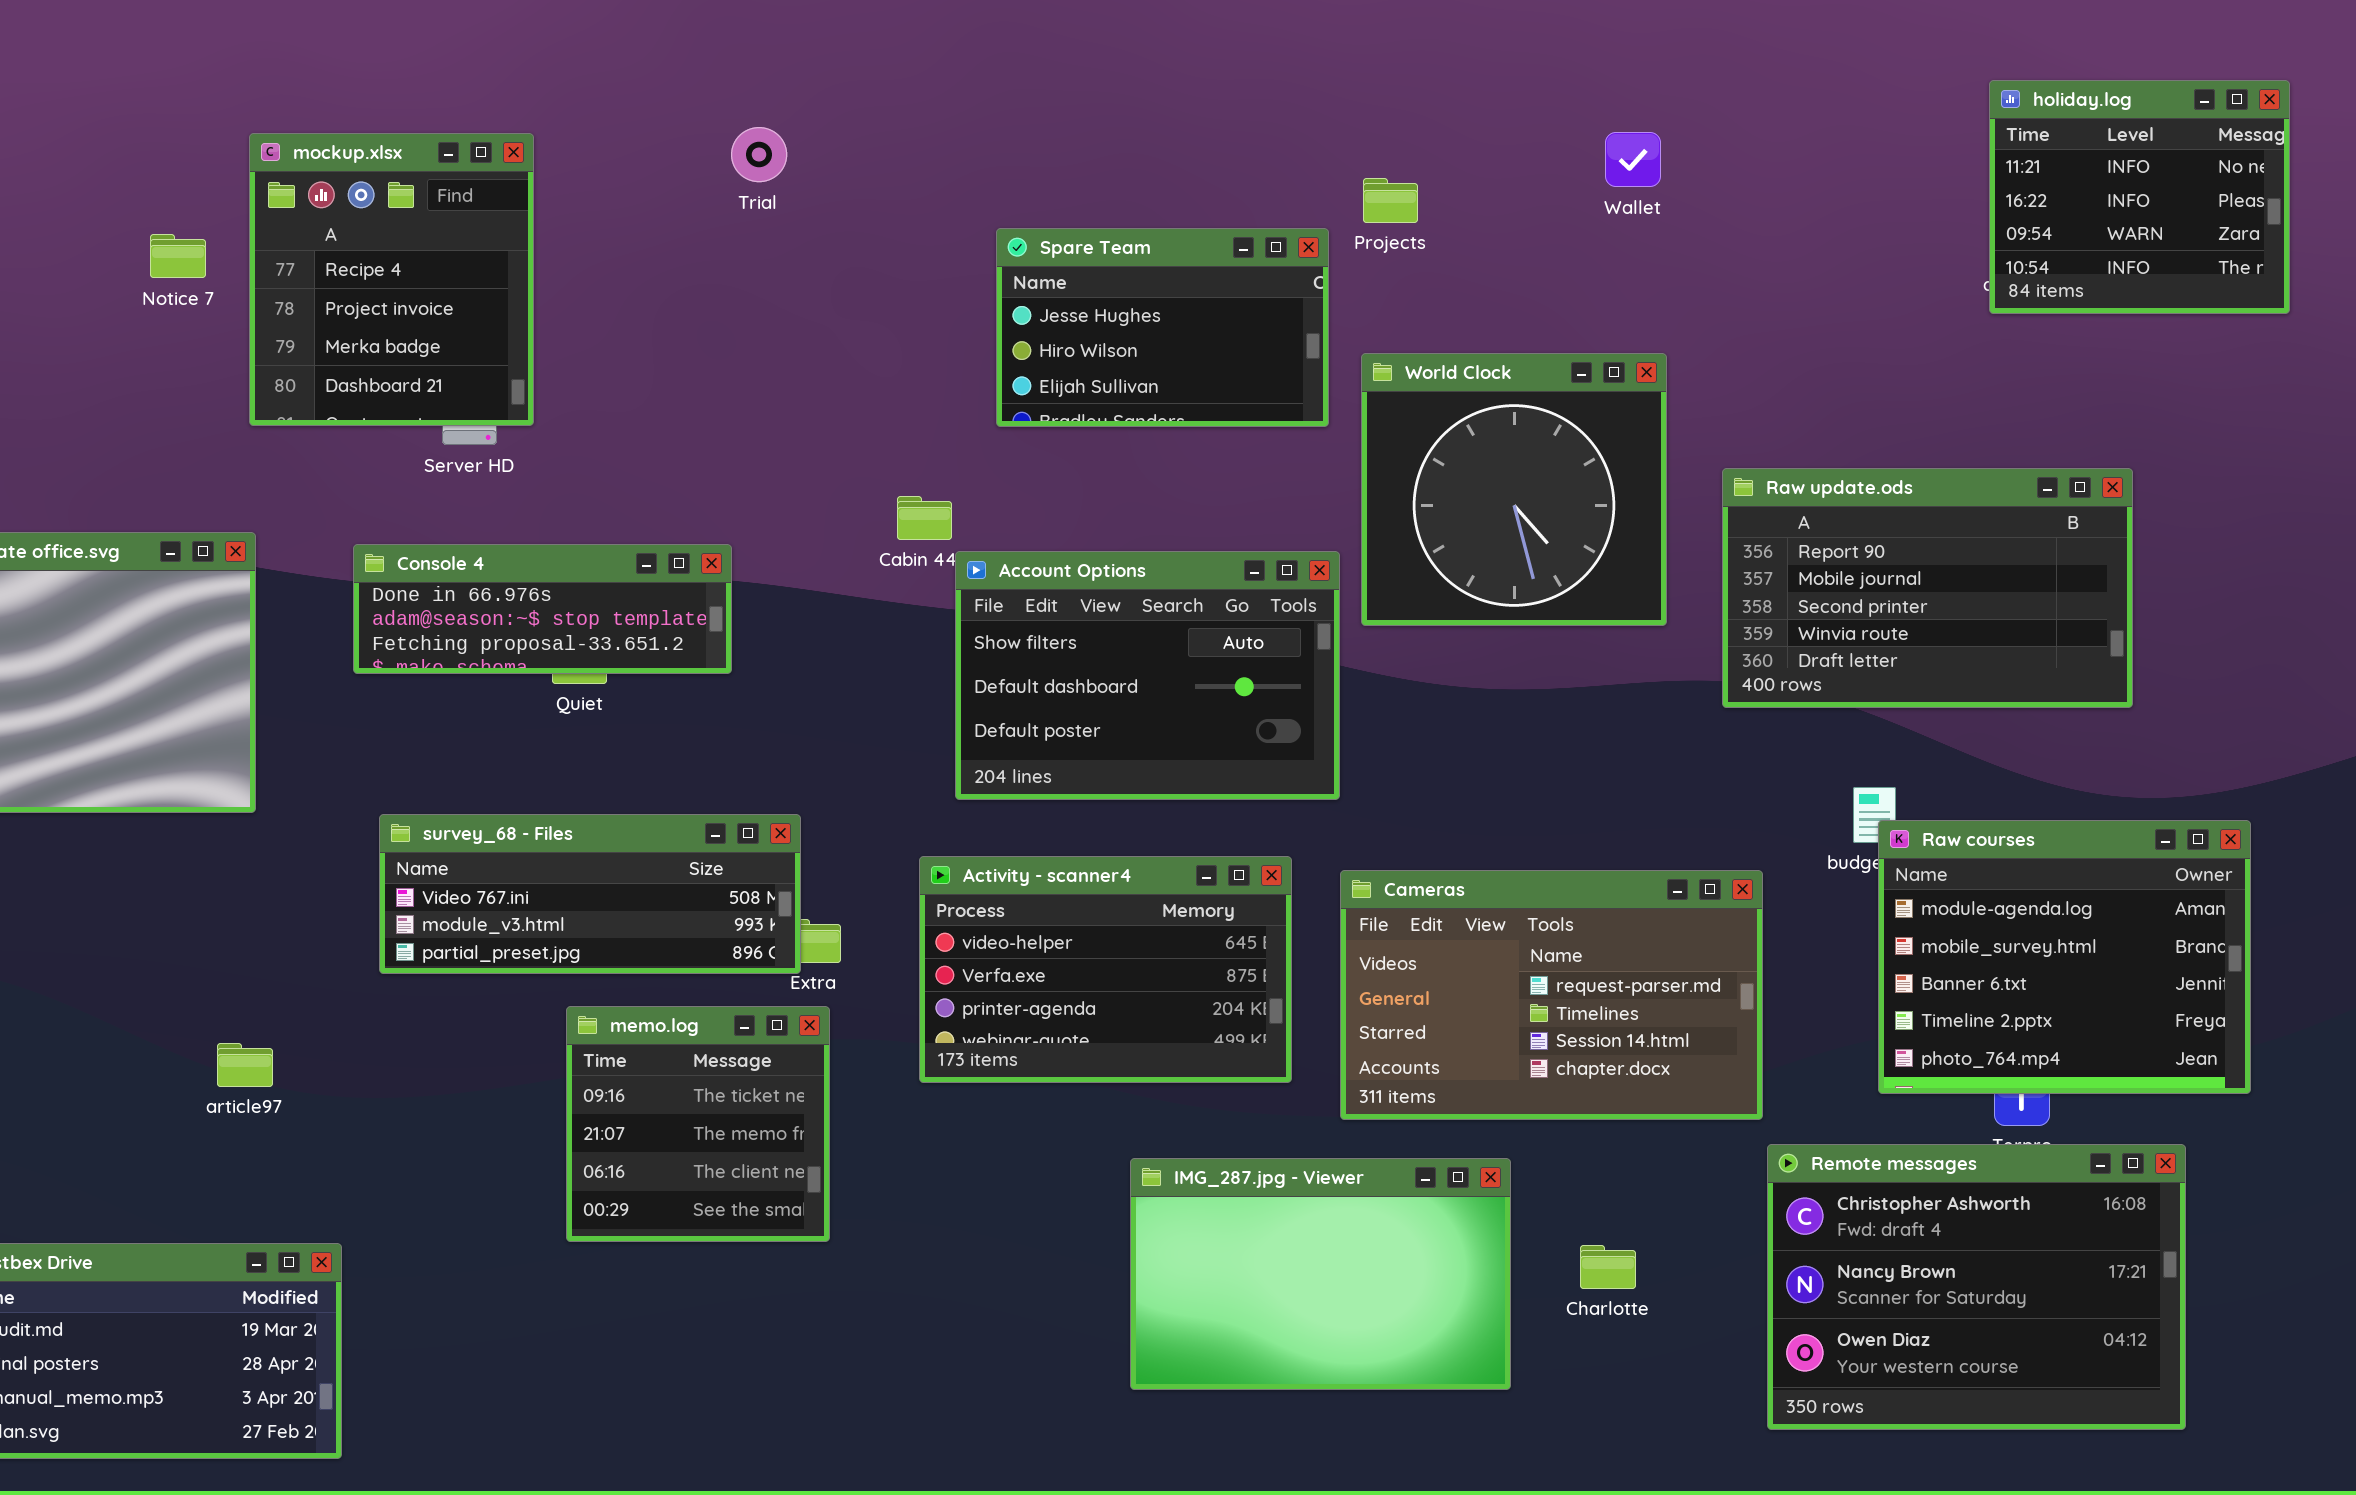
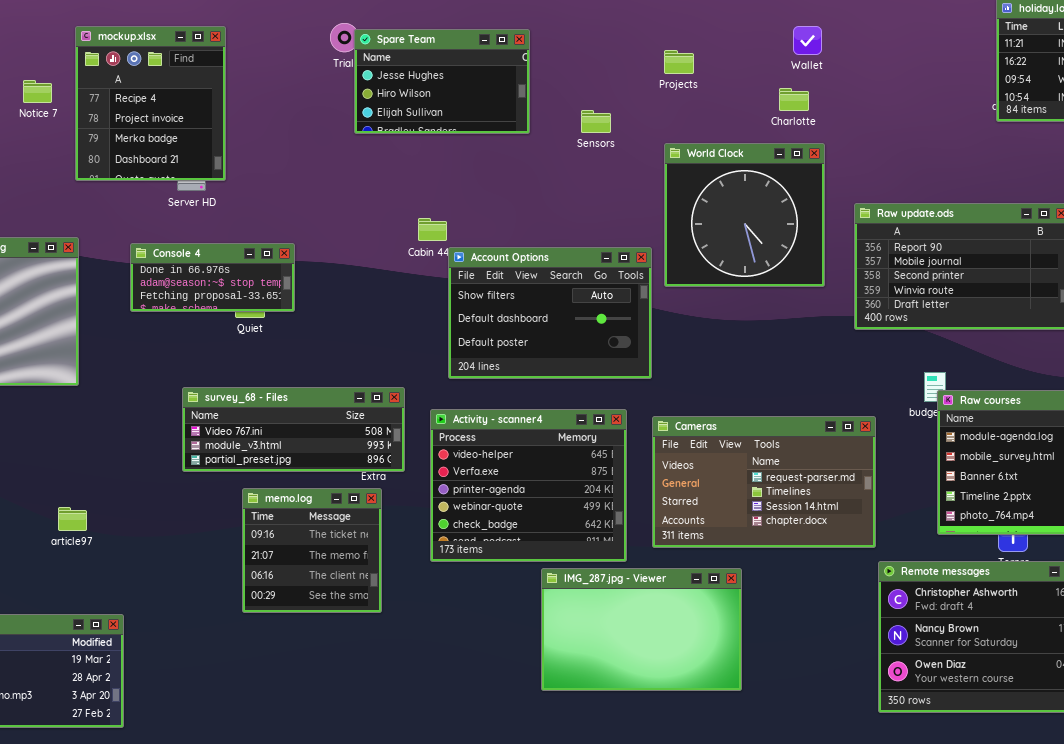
Spare Team: [996,228,1329,427] -> [354,29,530,134], moved
Console 4: [353,544,732,674] -> [130,243,295,312], resized
survey_68 - Files: [379,814,801,974] -> [182,387,405,472], moved
Activity - scanner4: [919,856,1292,1083] -> [430,409,627,562], resized
Charlotte: [1580,1245,1636,1289] -> [779,88,809,111], moved

